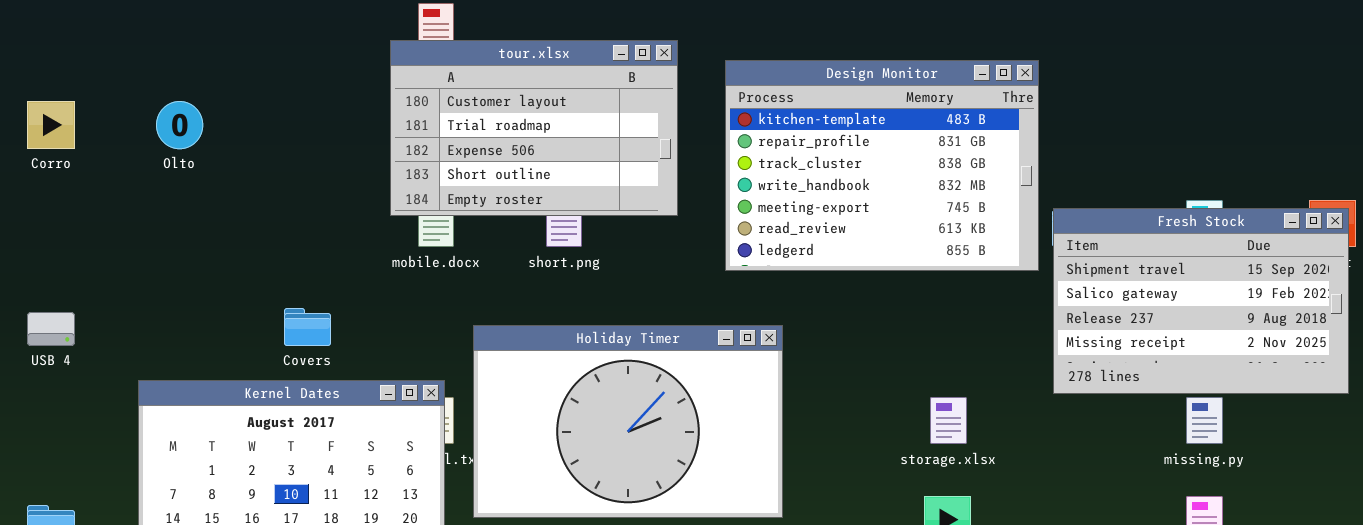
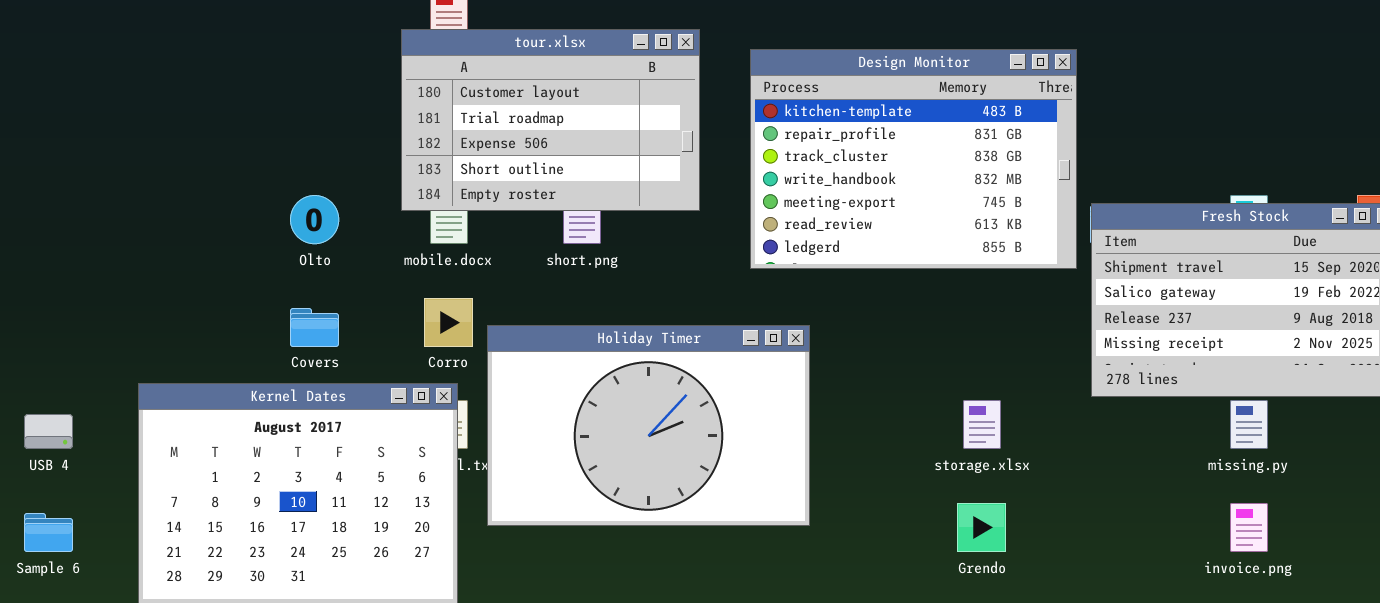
Corro: [27,101,75,149] -> [424,298,473,347], moved
Olto: [156,101,203,149] -> [290,195,339,244], moved
USB 4: [27,312,75,346] -> [24,414,73,449], moved

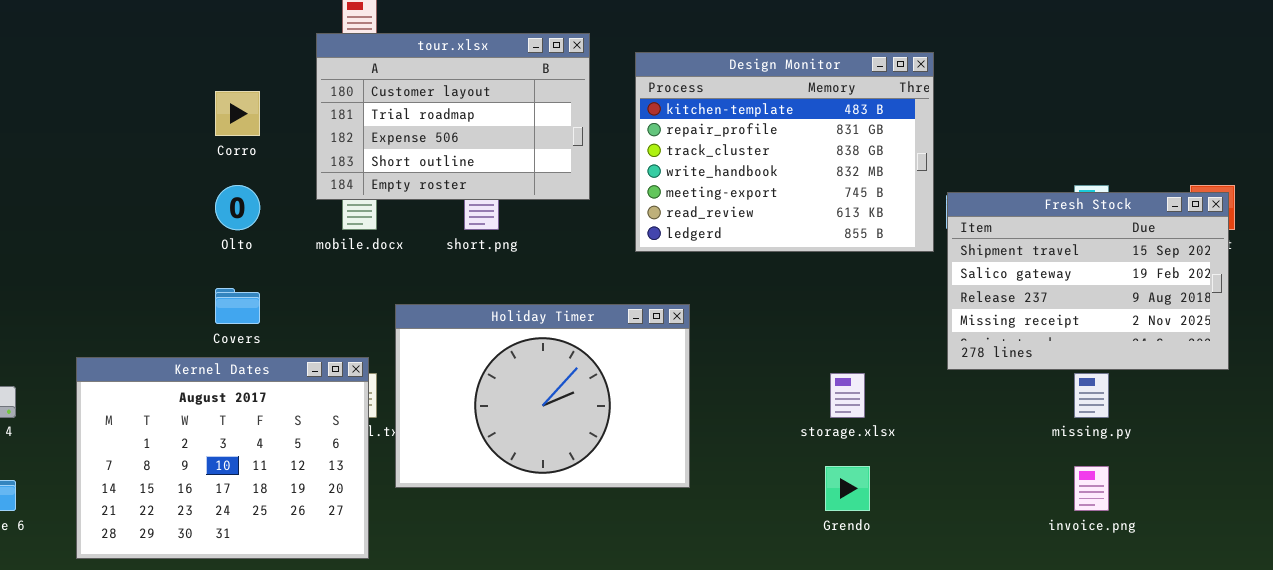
Corro: [424,298,473,347] -> [215,91,260,136], moved

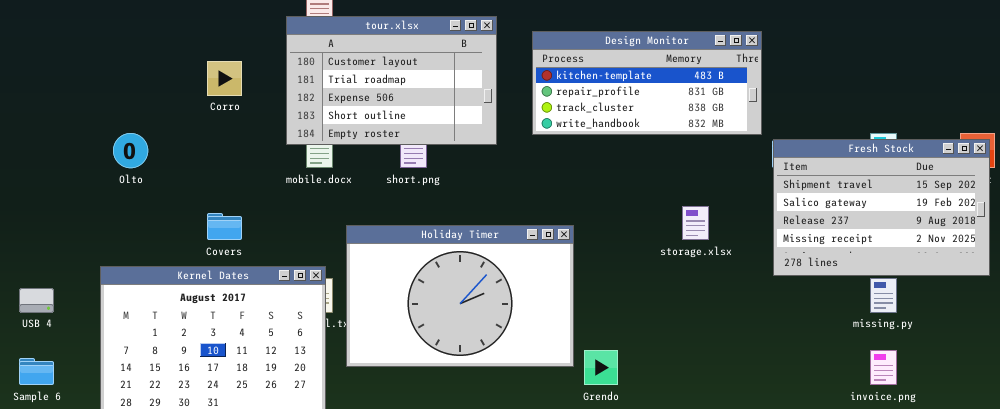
Design Monitor: [635,52,934,252] -> [532,31,762,135], resized
Olto: [215,185,260,230] -> [113,133,148,168], moved
storage.xlsx: [830,373,865,418] -> [682,206,709,240], moved
Grendo: [825,466,870,511] -> [584,350,618,385], moved

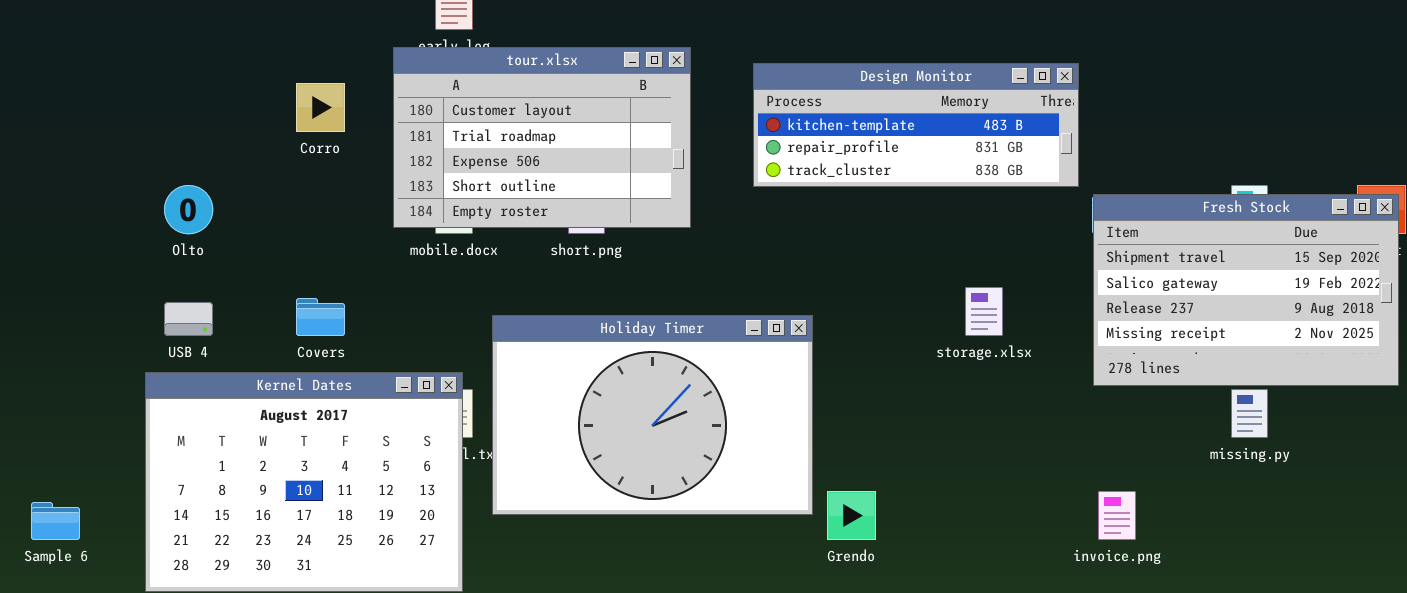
tour.xlsx: [286,16,497,145] -> [393,47,691,228], moved
Design Monitor: [532,31,762,135] -> [753,63,1079,187], resized
USB 4: [19,288,54,313] -> [164,302,213,336], moved
invoice.png: [870,350,897,385] -> [1098,491,1136,540], moved

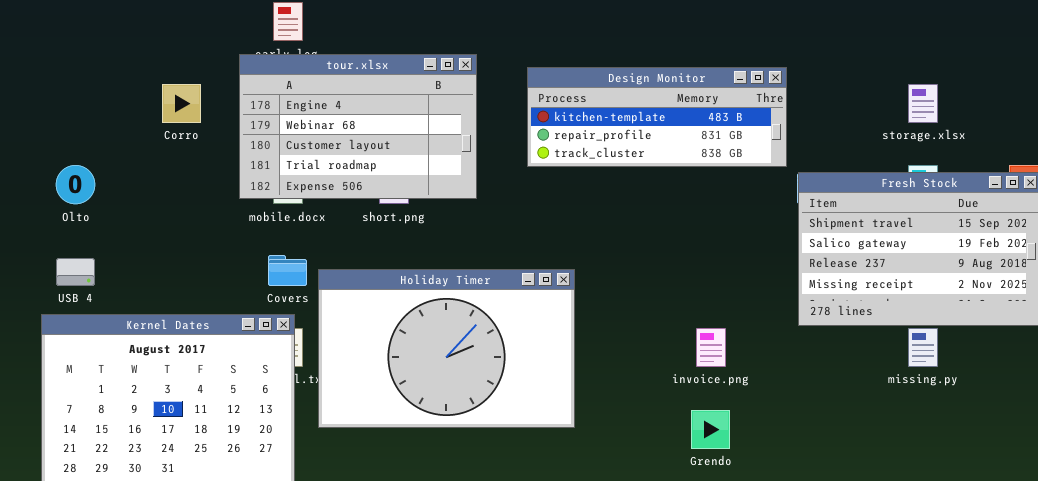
tour.xlsx: [393,47,691,228] -> [239,54,477,199], scrolled up 2 rows
storage.xlsx: [965,287,1003,336] -> [908,84,938,123], moved
Covers: [296,298,345,336] -> [268,255,307,286], moved
Grendo: [827,491,876,540] -> [691,410,730,449], moved
invoice.png: [1098,491,1136,540] -> [696,328,726,367], moved

